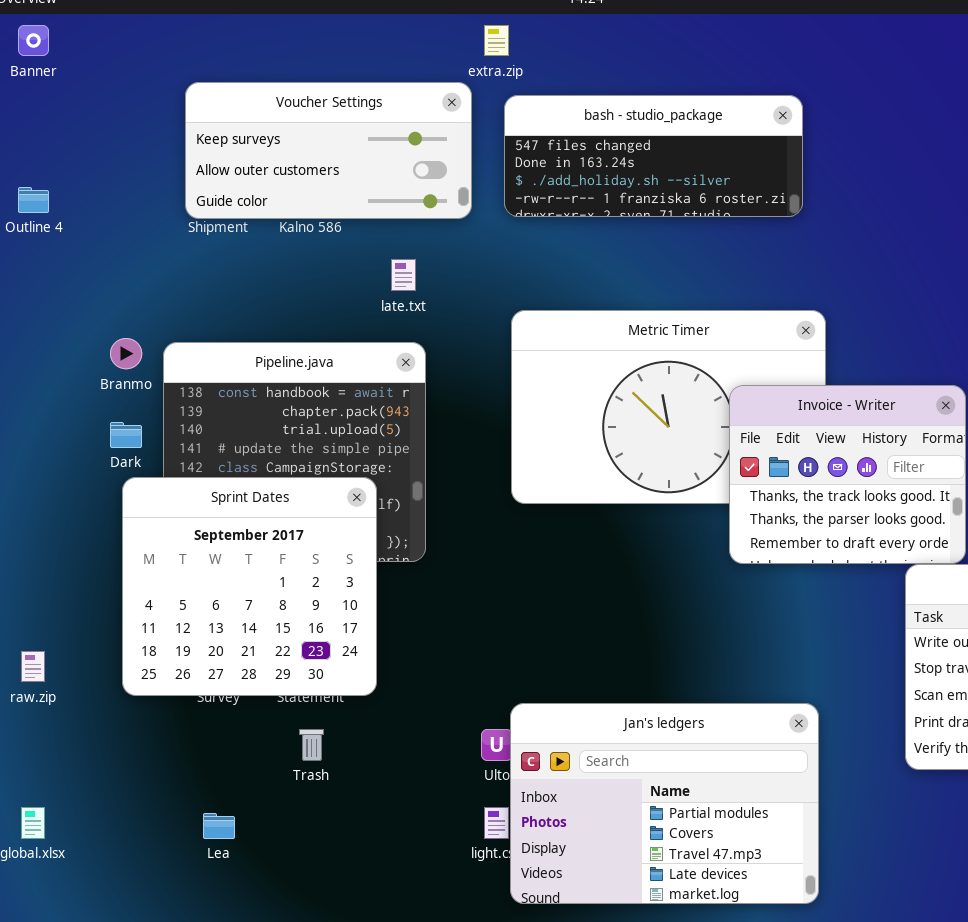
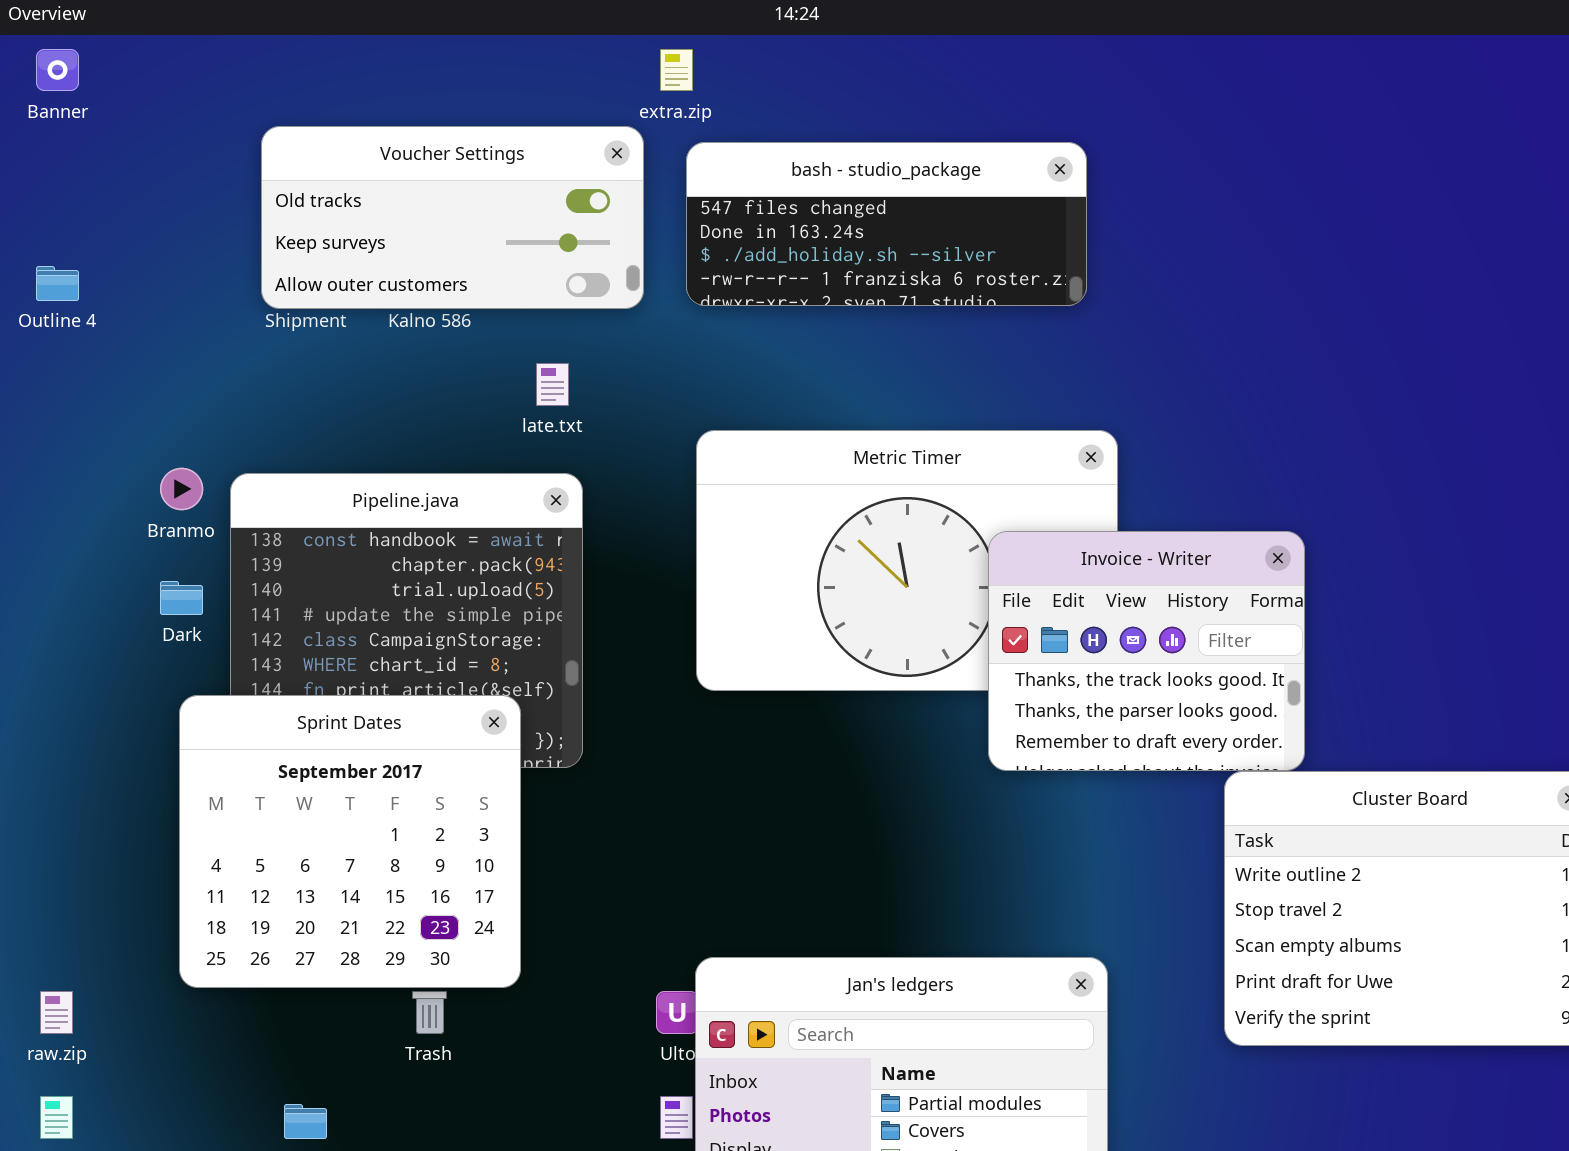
Voucher Settings: [185,82,472,219] -> [261,126,644,309], scrolled up 1 row
Sprint Dates: [122,477,377,696] -> [179,695,521,988], moved
raw.zip: [21,651,45,682] -> [40,991,73,1034], moved

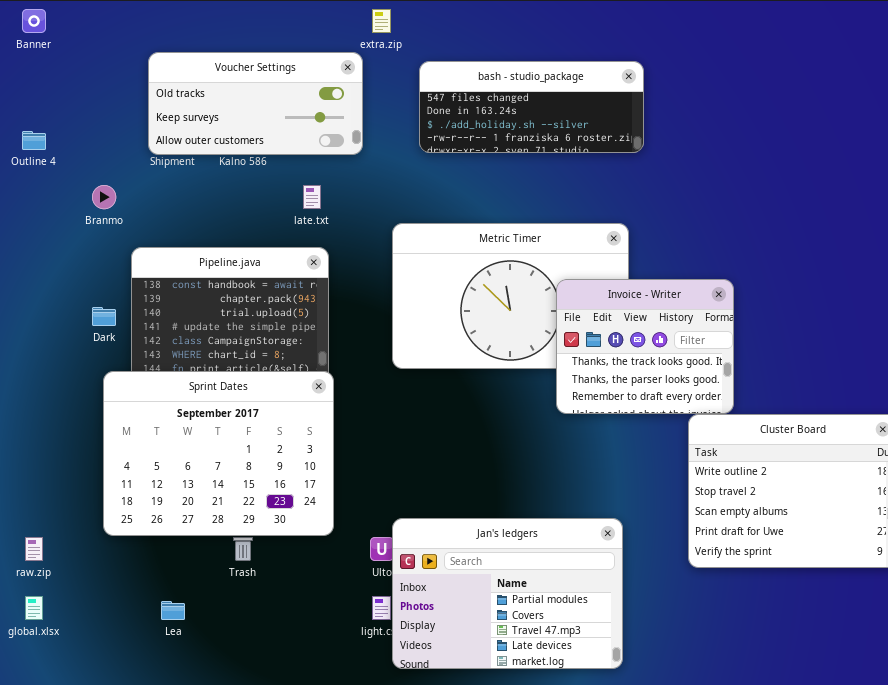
bash - studio_package: [686,142,1087,306] -> [419,61,644,153], moved
Branmo: [160,468,203,510] -> [92,185,116,209], moved
Sprint Dates: [179,695,521,988] -> [103,371,334,536], resized

